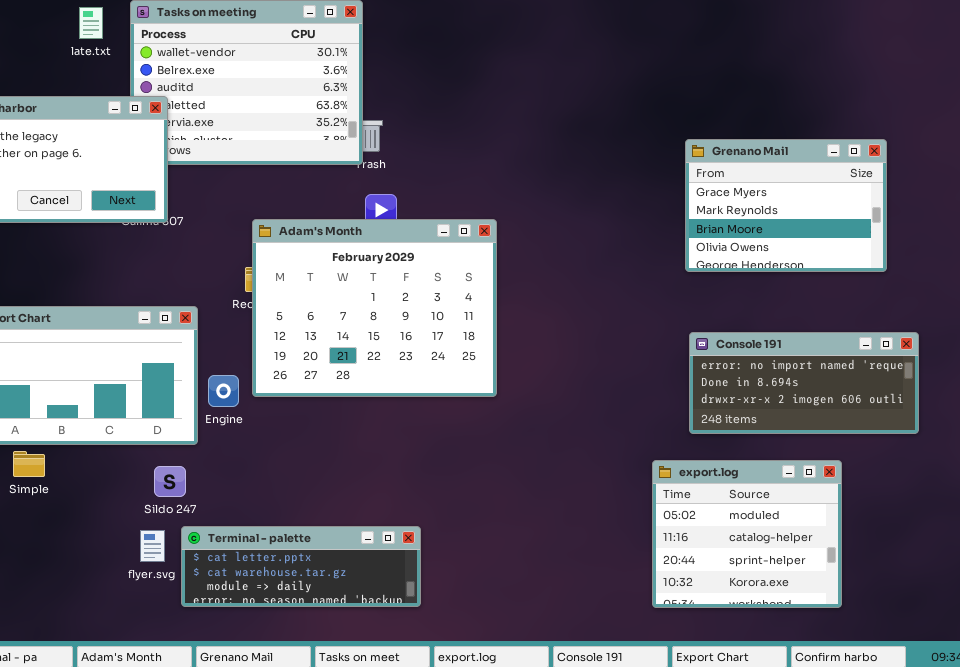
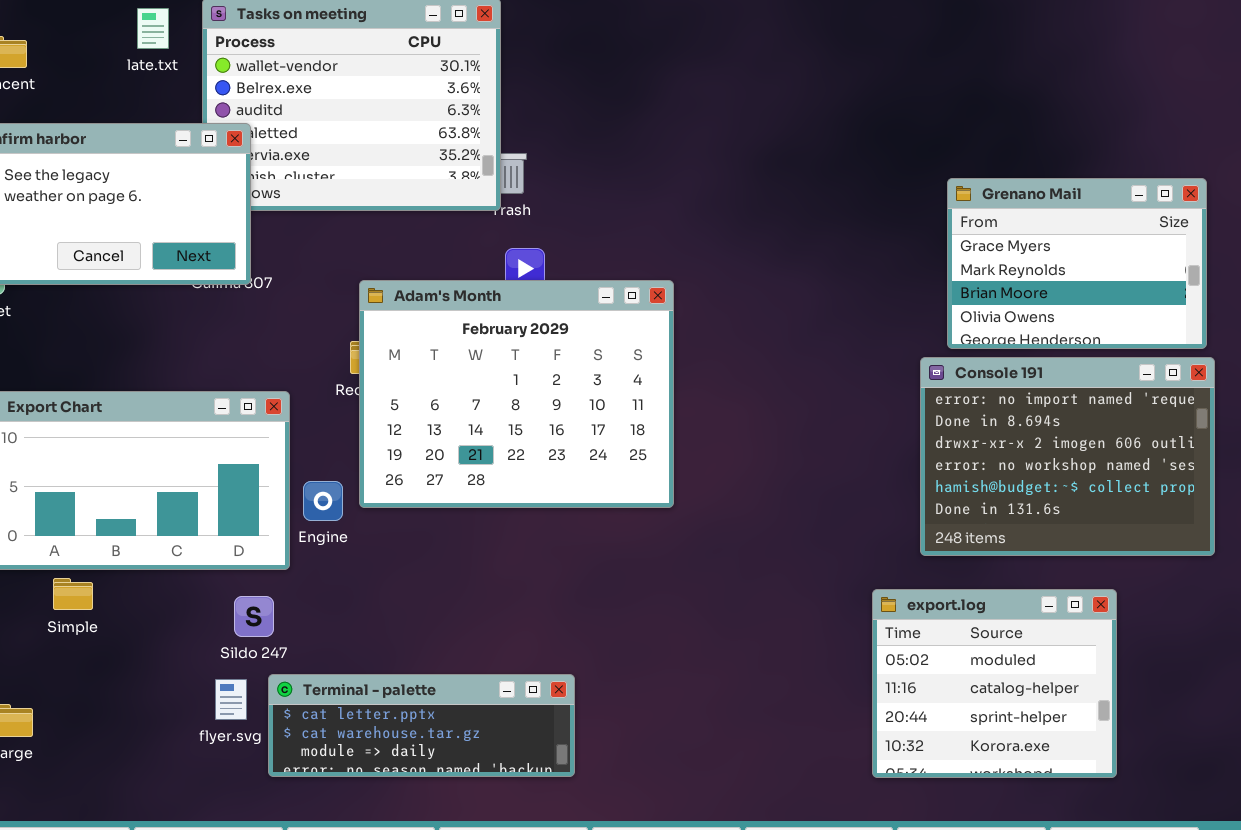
Grenano Mail: [685,139,887,272] -> [947,178,1207,349], moved
Console 191: [689,332,919,434] -> [920,357,1215,556], resized

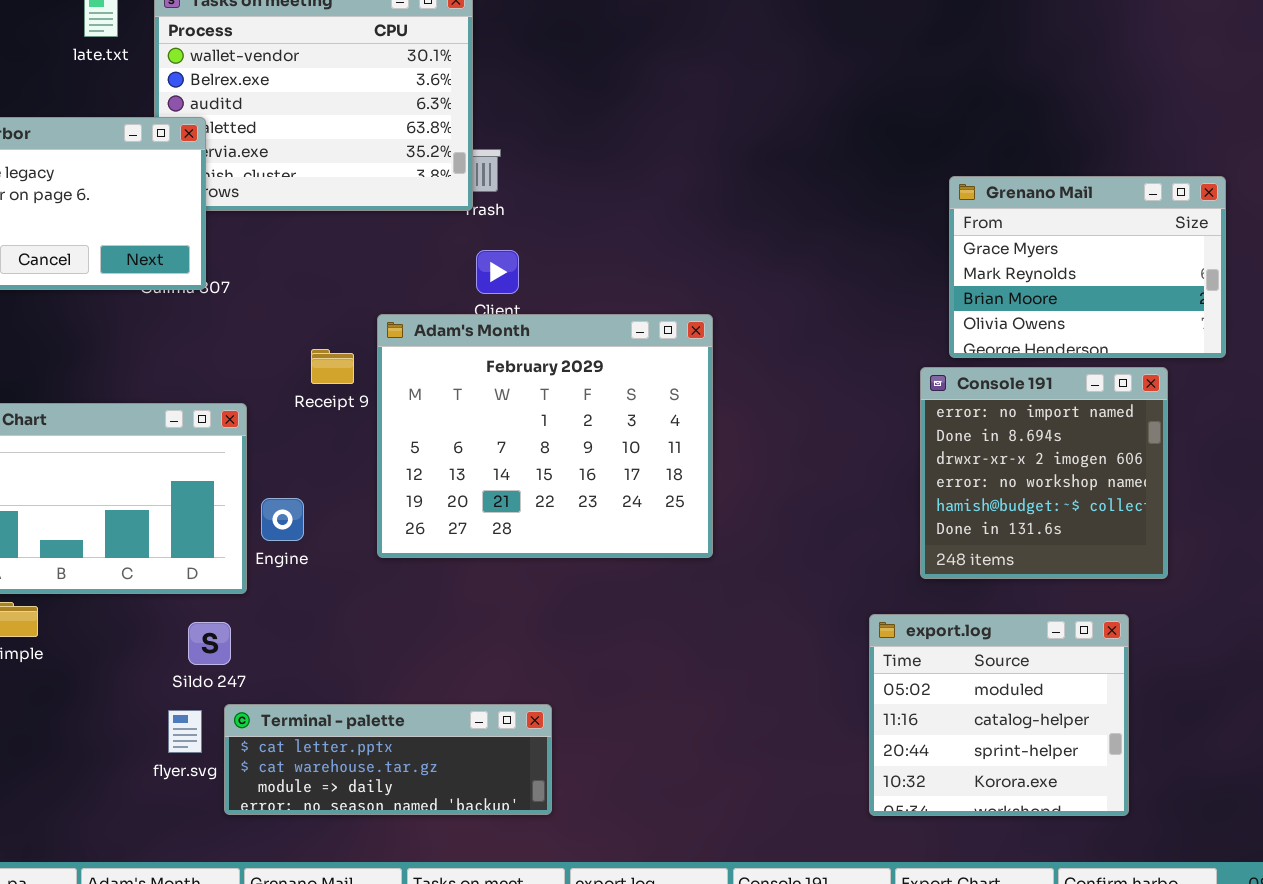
Adam's Month: [359,280,674,508] -> [377,314,713,558], moved
Console 191: [920,357,1215,556] -> [920,367,1168,579], resized

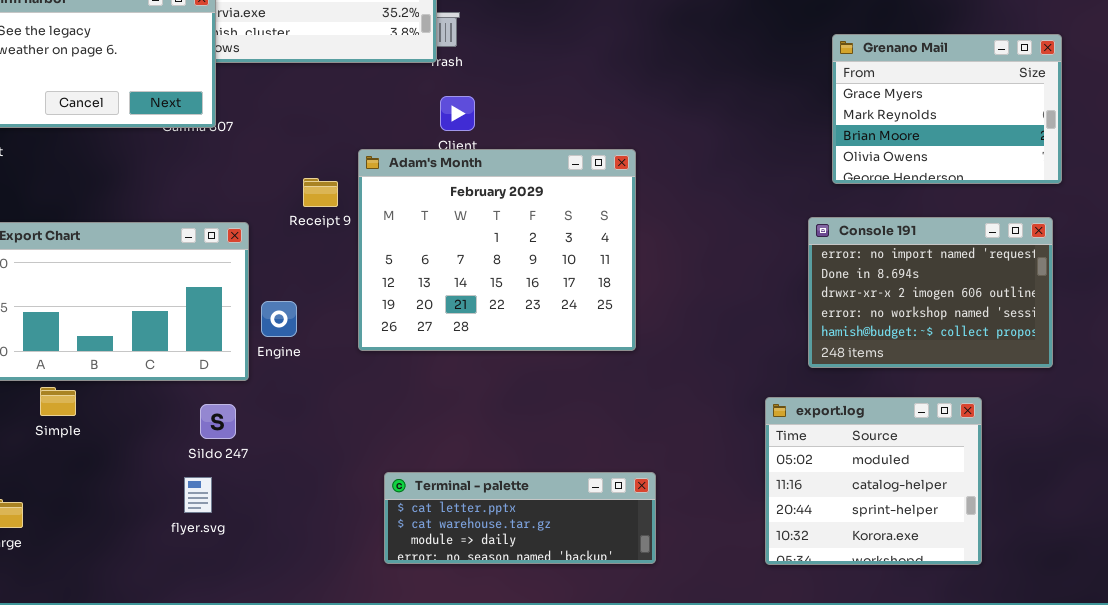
Console 191: [920,367,1168,579] -> [808,217,1053,368], resized
Terminal - palette: [224,704,552,815] -> [384,472,656,564], moved

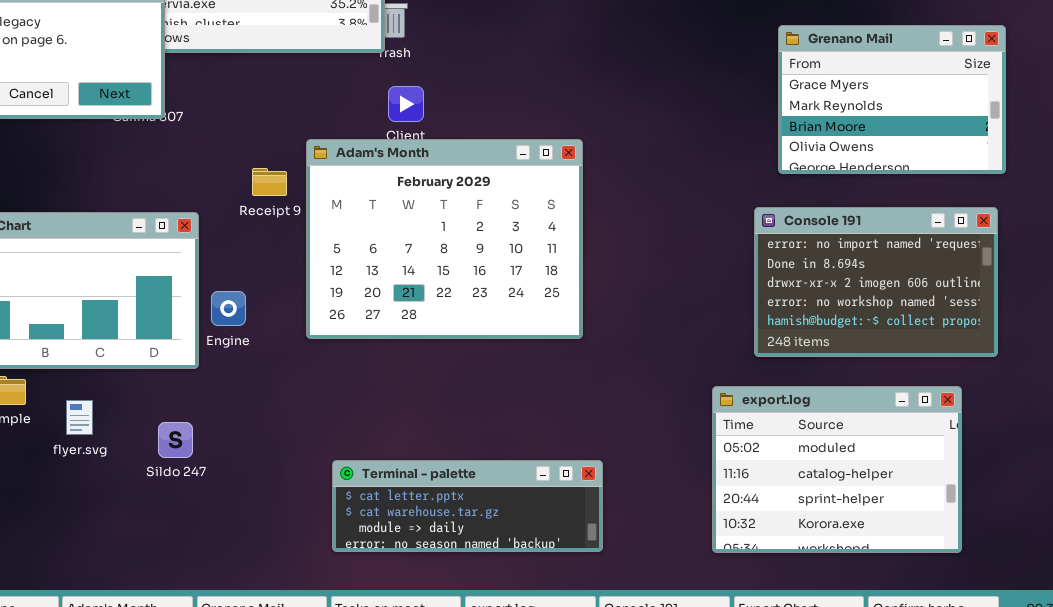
export.log: [765,397,982,565] -> [712,386,962,553], resized
Sildo 247: [200,404,236,439] -> [158,422,193,458], moved
flyer.svg: [184,477,212,513] -> [66,400,93,435], moved

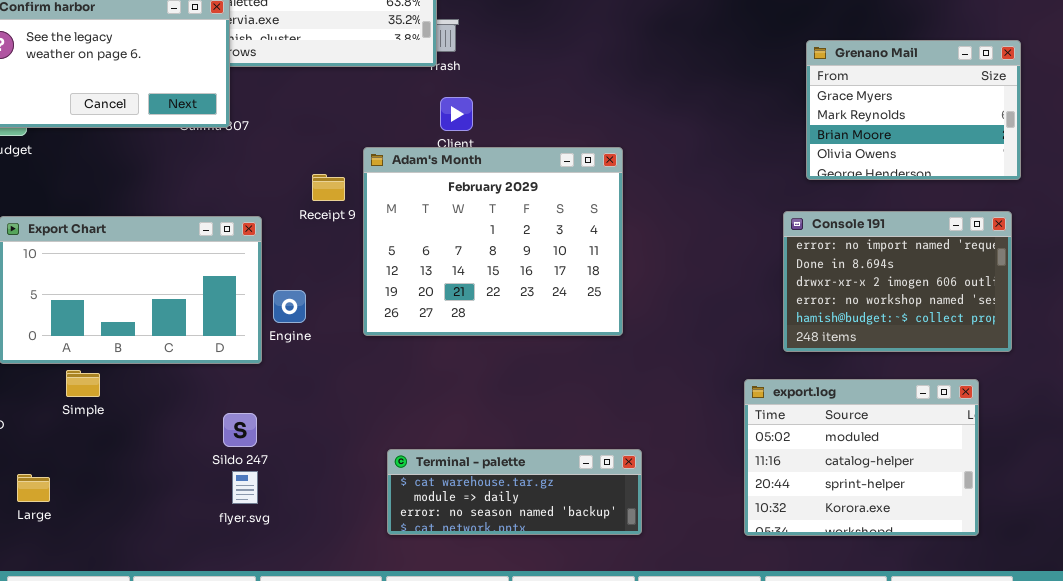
flyer.svg: [66,400,93,435] -> [232,471,258,504], moved
Terminal - palette: [332,460,603,552] -> [387,449,642,535], scrolled down 1 row

